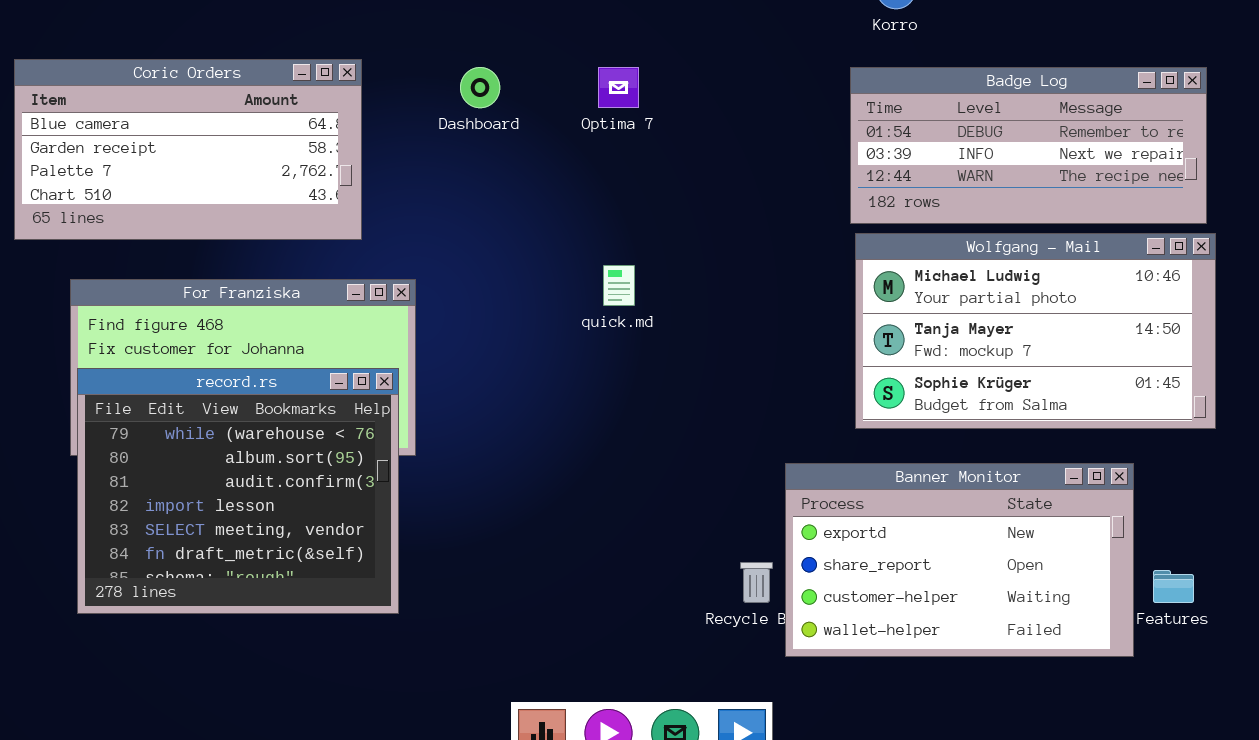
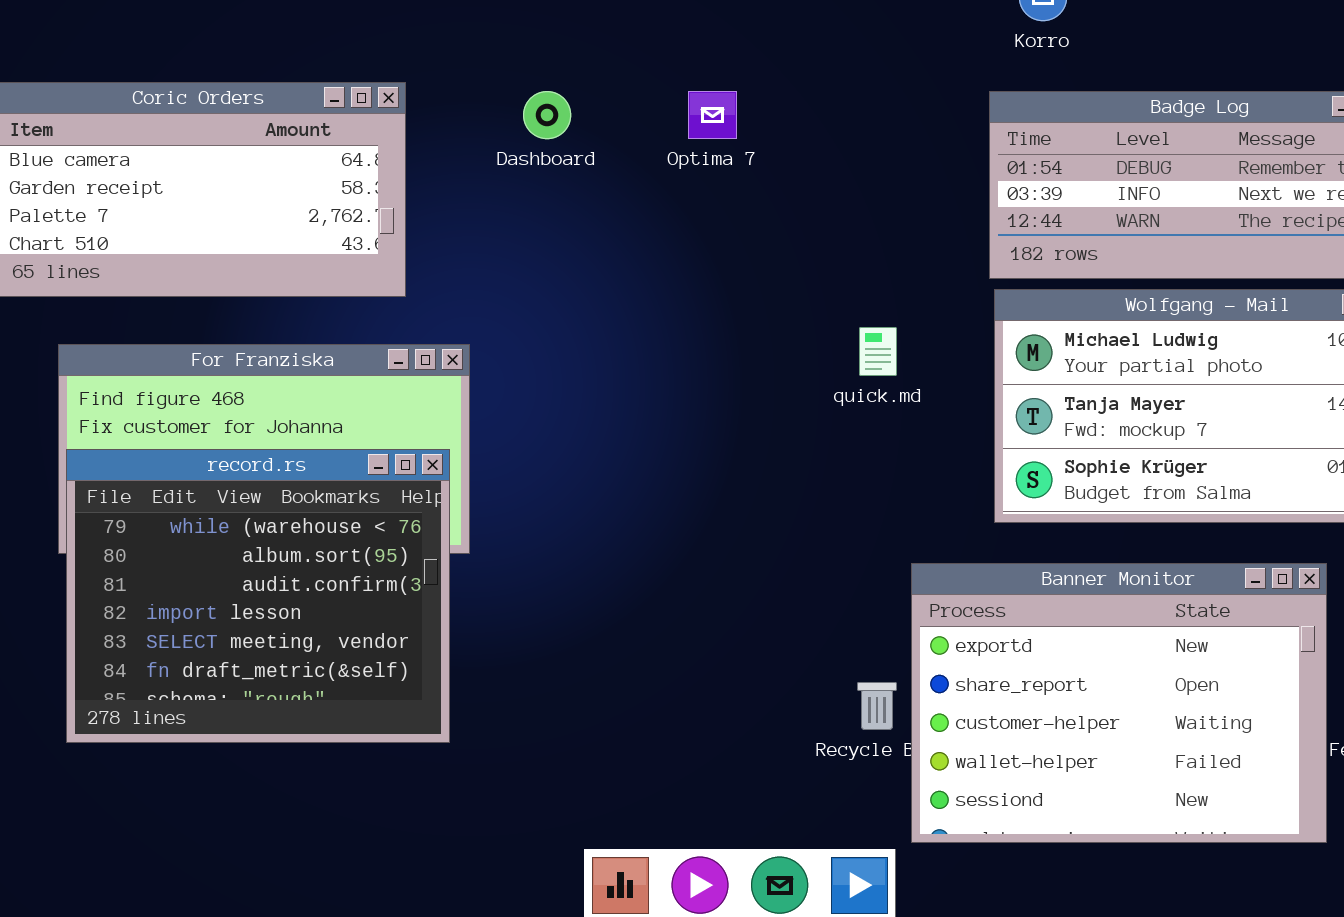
quick.md: [603,265,635,306] -> [859,327,897,376], moved
Banner Monitor: [785,463,1134,657] -> [911,563,1327,843], resized

